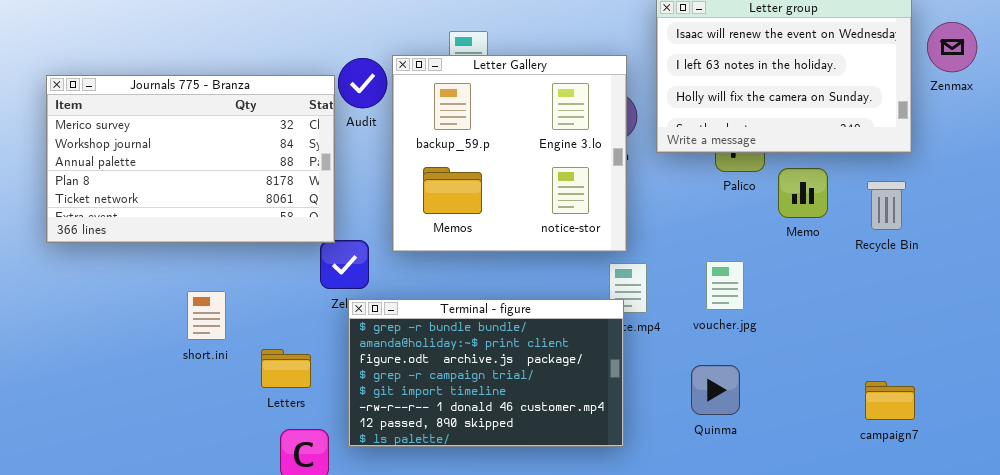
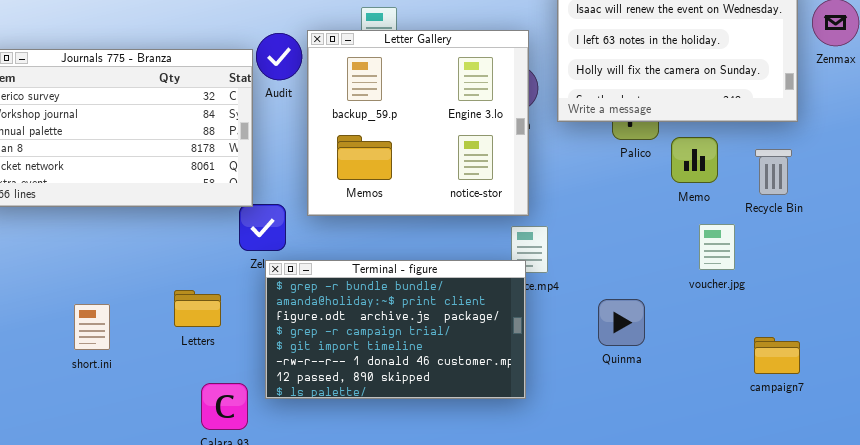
voucher.jpg: [706,261,744,310] -> [699,224,735,270], moved
short.ini: [187,291,226,340] -> [74,304,110,350], moved
Letters: [261,349,311,388] -> [174,290,221,327], moved
Quinma: [691,365,740,415] -> [598,299,645,346], moved

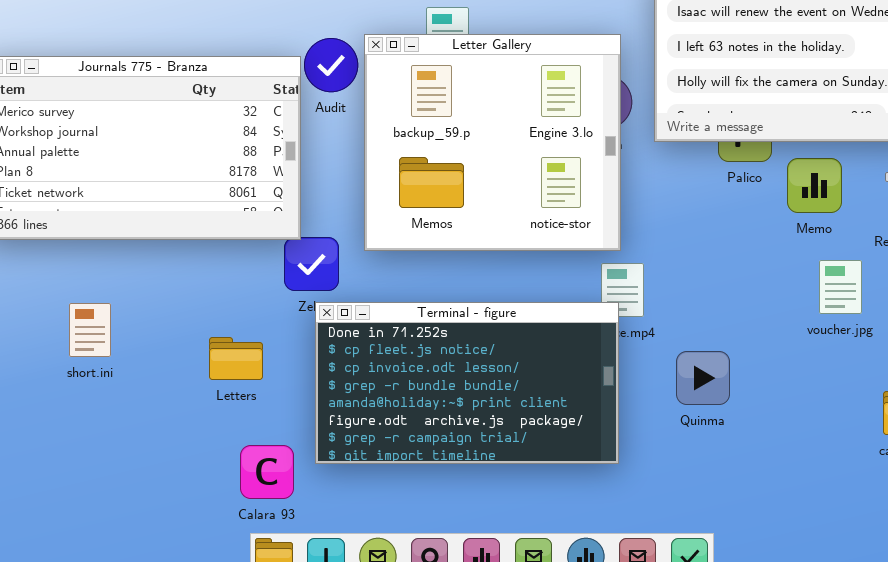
Terminal - figure: [265,260,526,399] -> [315,302,619,464], scrolled up 3 rows
Quinma: [598,299,645,346] -> [676,351,730,405], moved
short.ini: [74,304,110,350] -> [69,303,111,357], moved

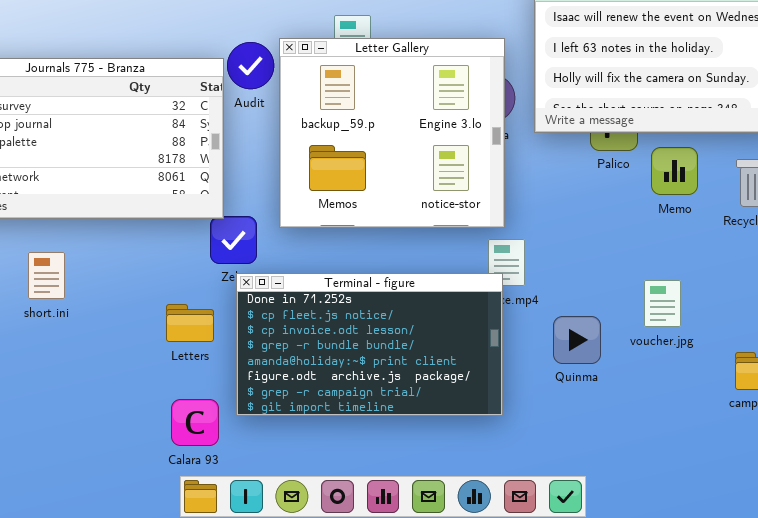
voucher.jpg: [819,260,862,314] -> [644,280,681,327], moved
short.ini: [69,303,111,357] -> [28,252,65,299], moved
Letters: [209,337,263,380] -> [166,304,214,342], moved

